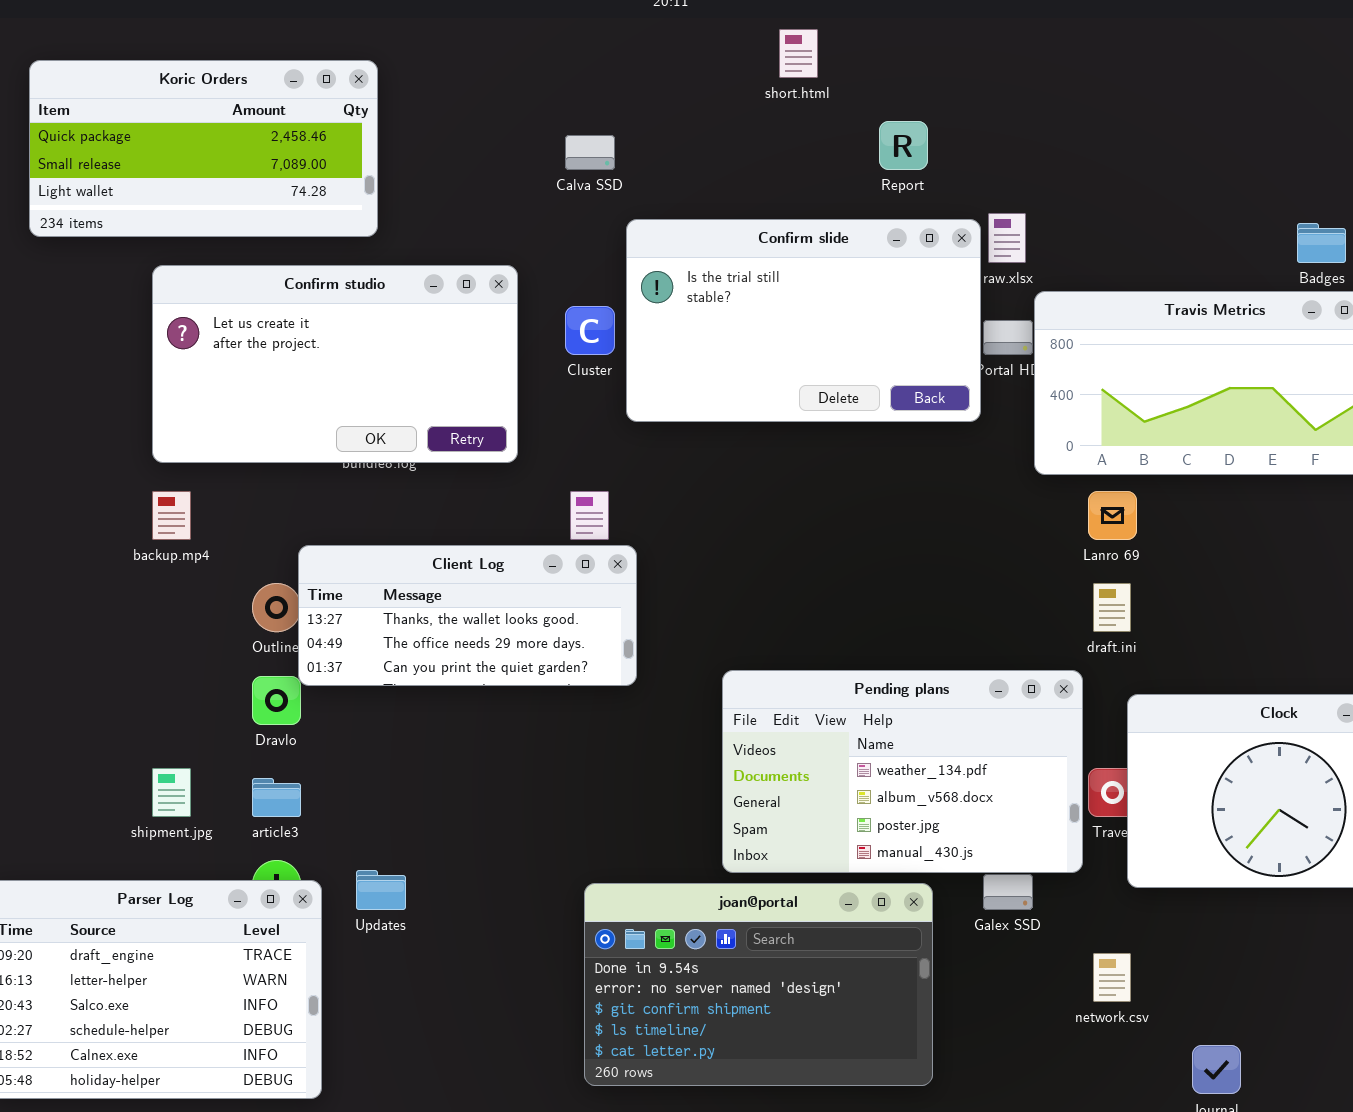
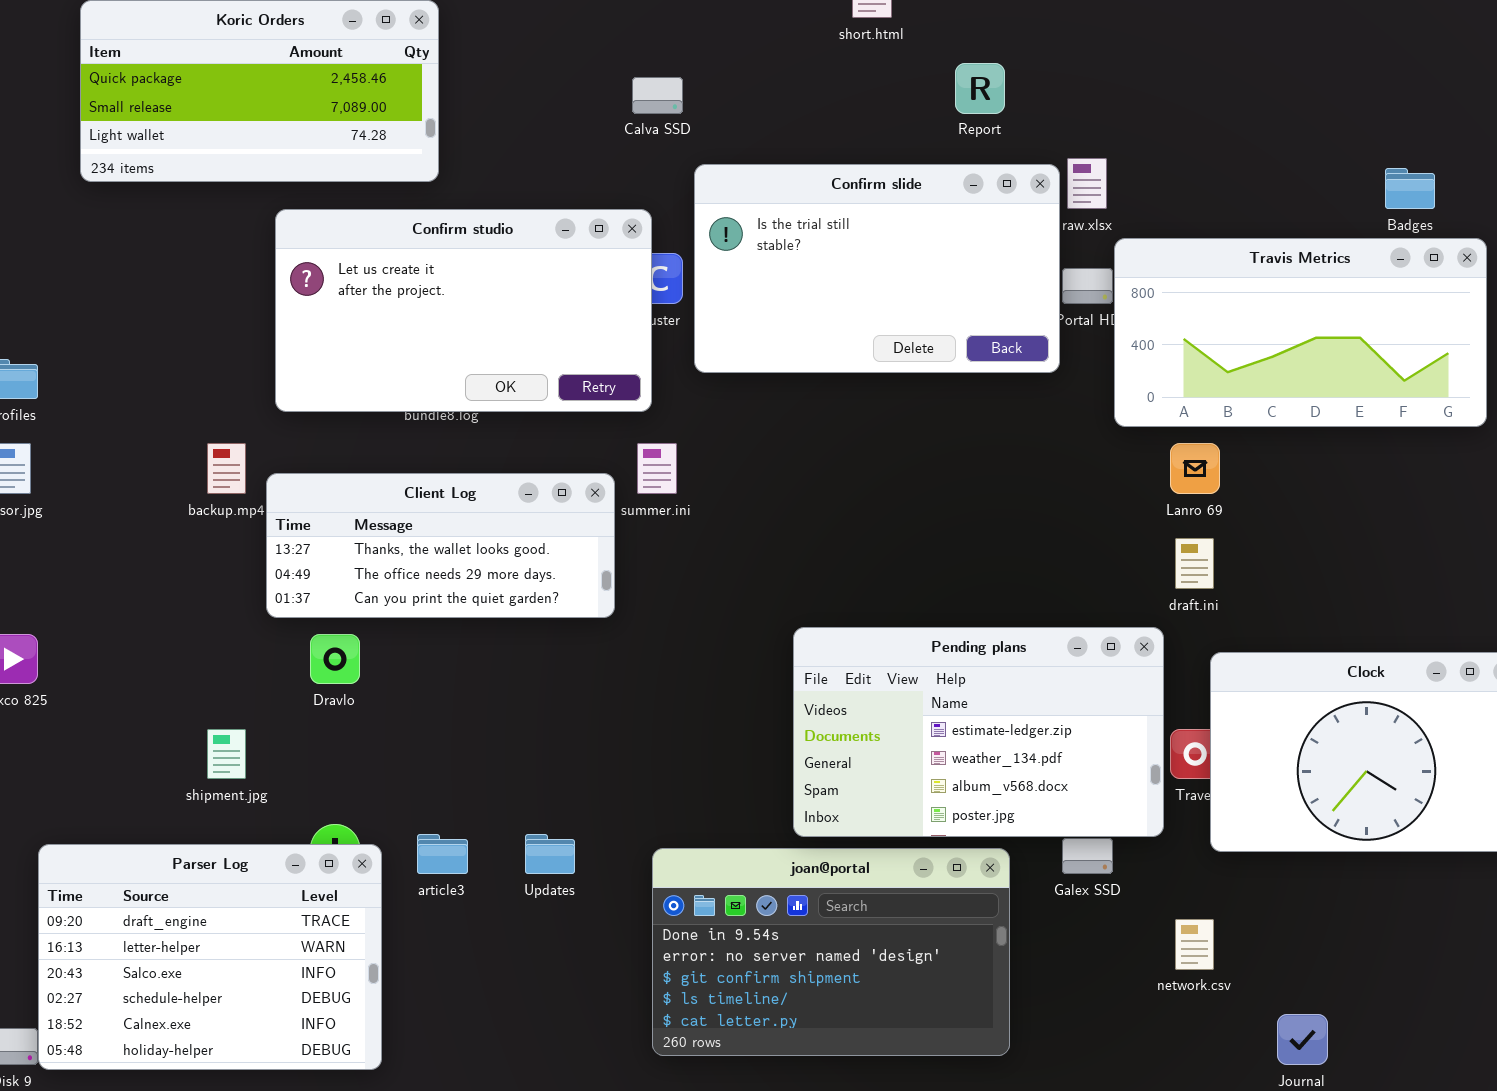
Confirm studio: [152,265,518,463] -> [275,209,652,412], moved
Client Log: [298,545,637,686] -> [266,473,615,618], moved
Pending plans: [722,670,1083,873] -> [793,627,1164,837], scrolled up 1 row
article3: [252,778,301,817] -> [417,834,468,874], moved
Updates: [356,870,406,910] -> [525,834,575,874], moved

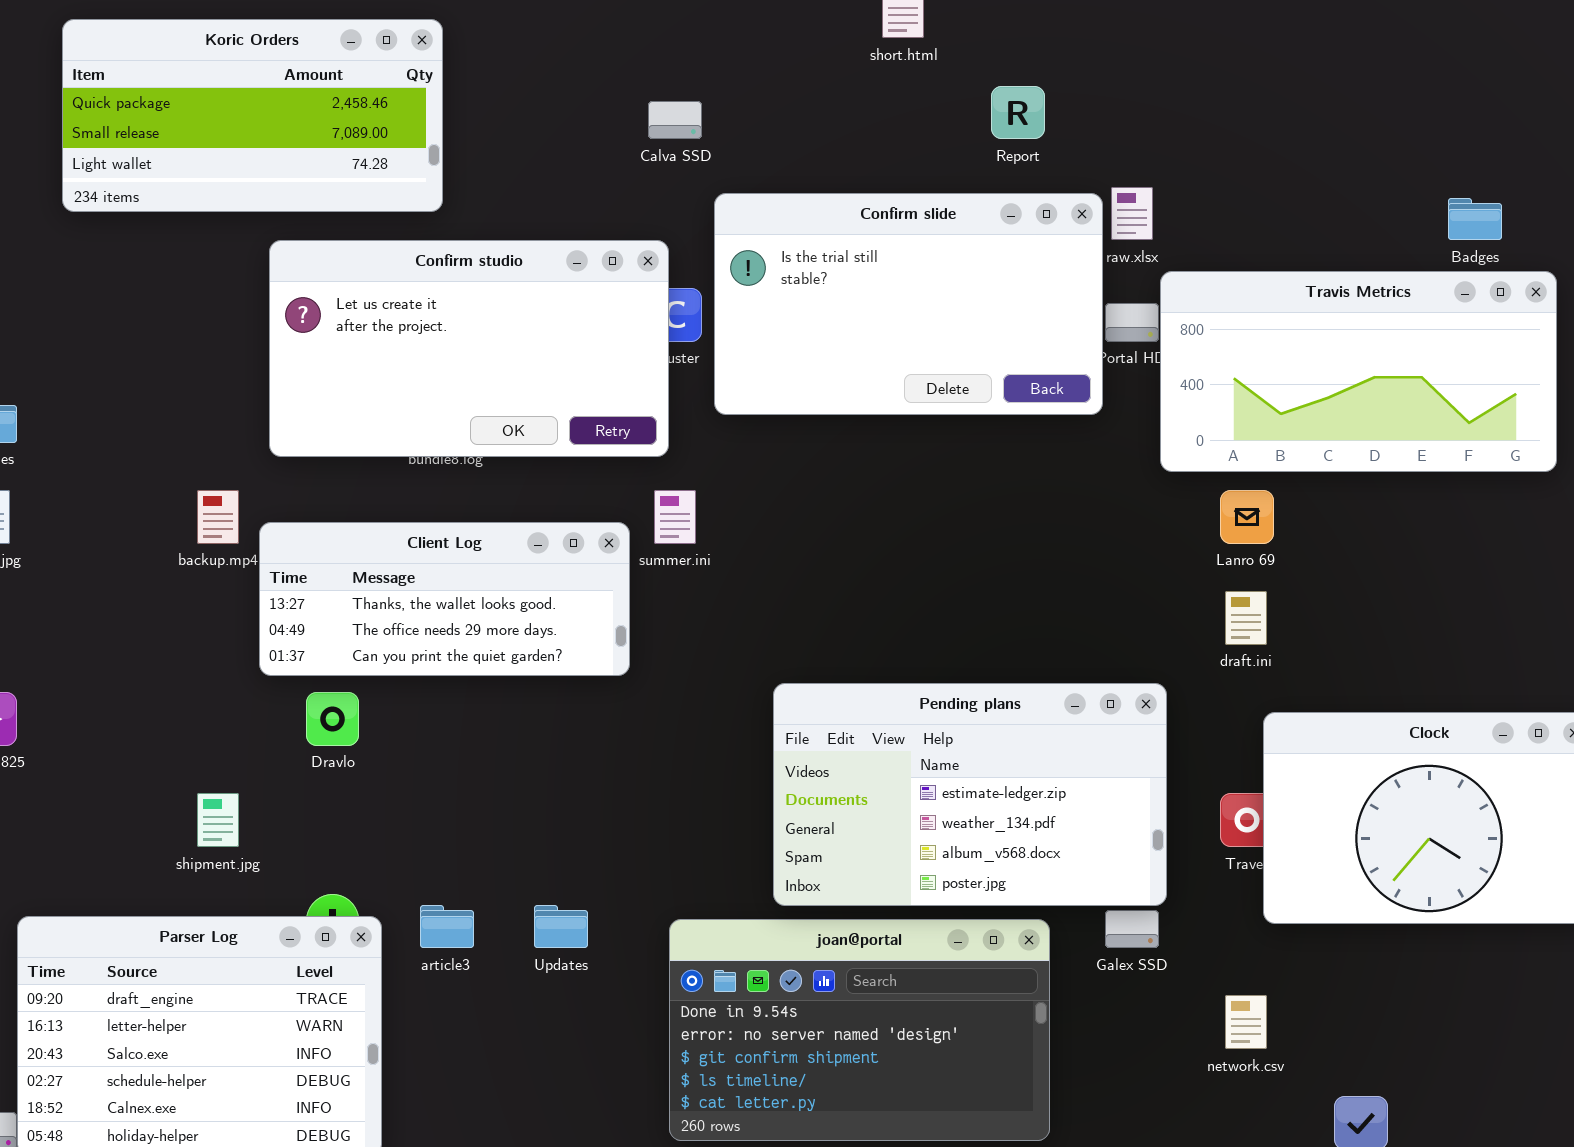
Pending plans: [793,627,1164,837] -> [773,683,1167,906], moved

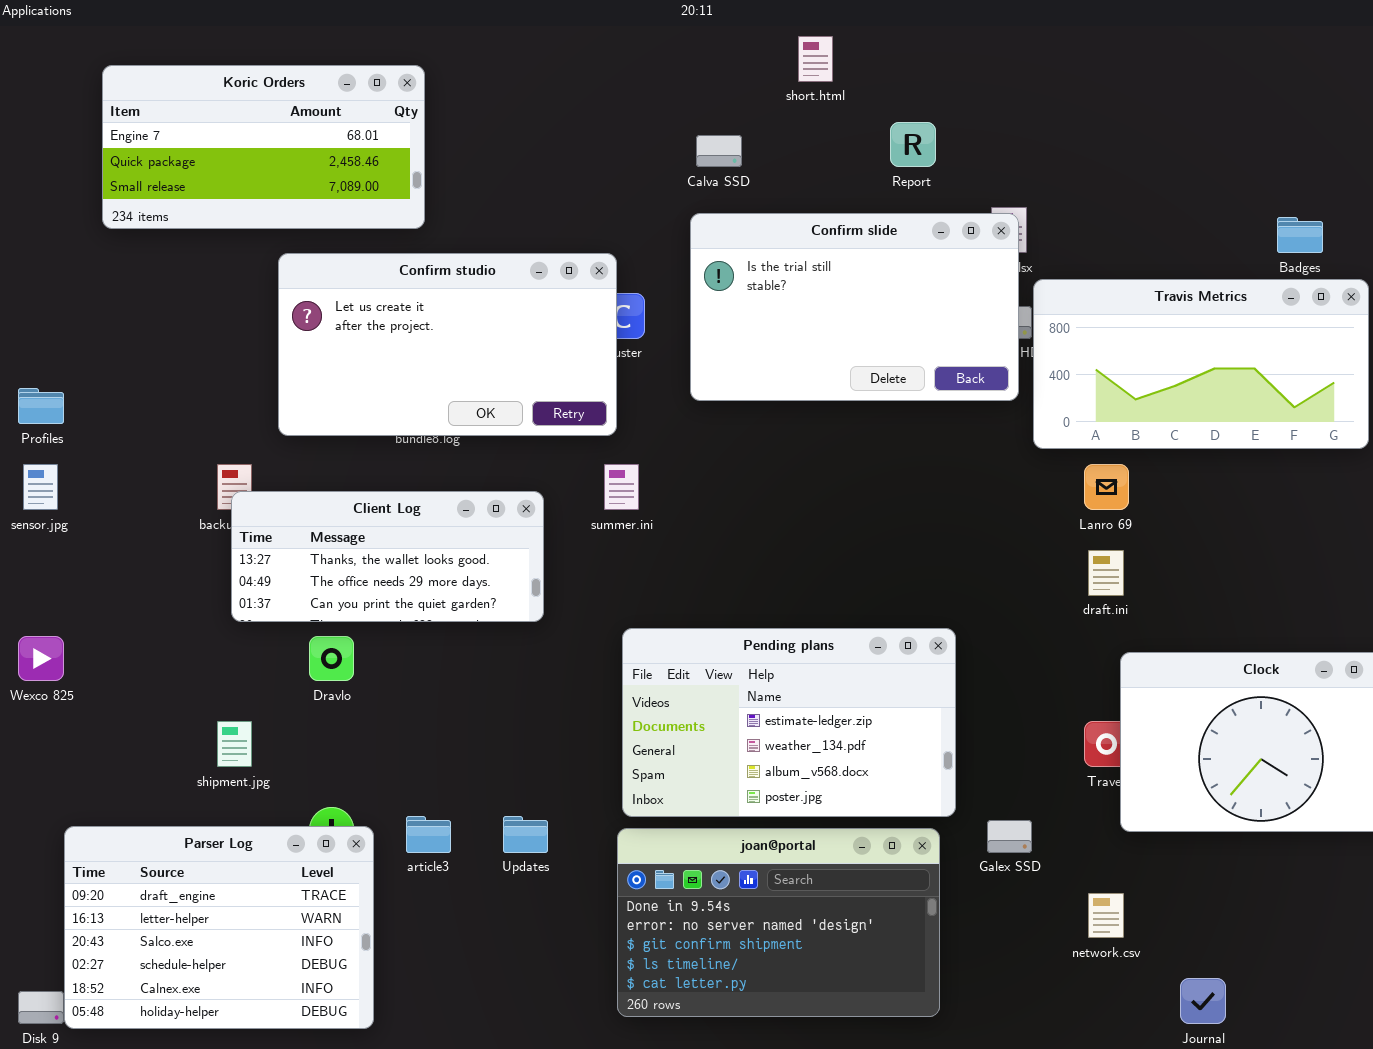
Koric Orders: [62,19,443,212] -> [102,65,425,229], scrolled up 1 row
Calva SSD: [648,101,702,139] -> [696,135,742,167], moved
Confirm slide: [714,193,1103,415] -> [690,213,1019,401], moved
Client Log: [259,522,630,676] -> [231,491,544,622], moved
Pending plans: [773,683,1167,906] -> [622,628,956,817], moved

